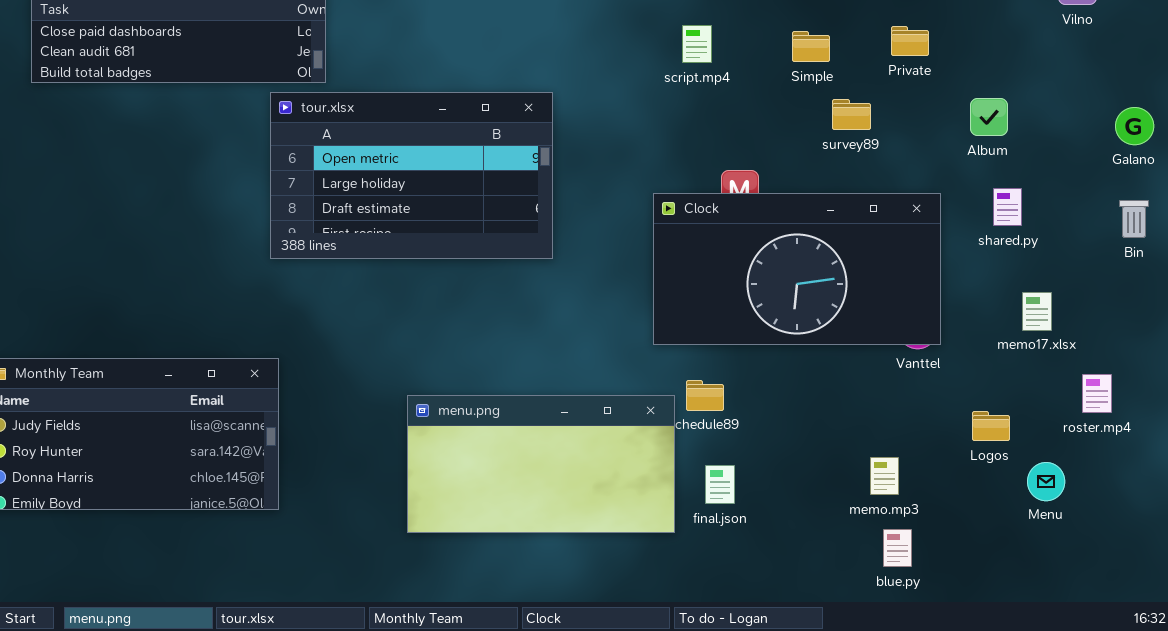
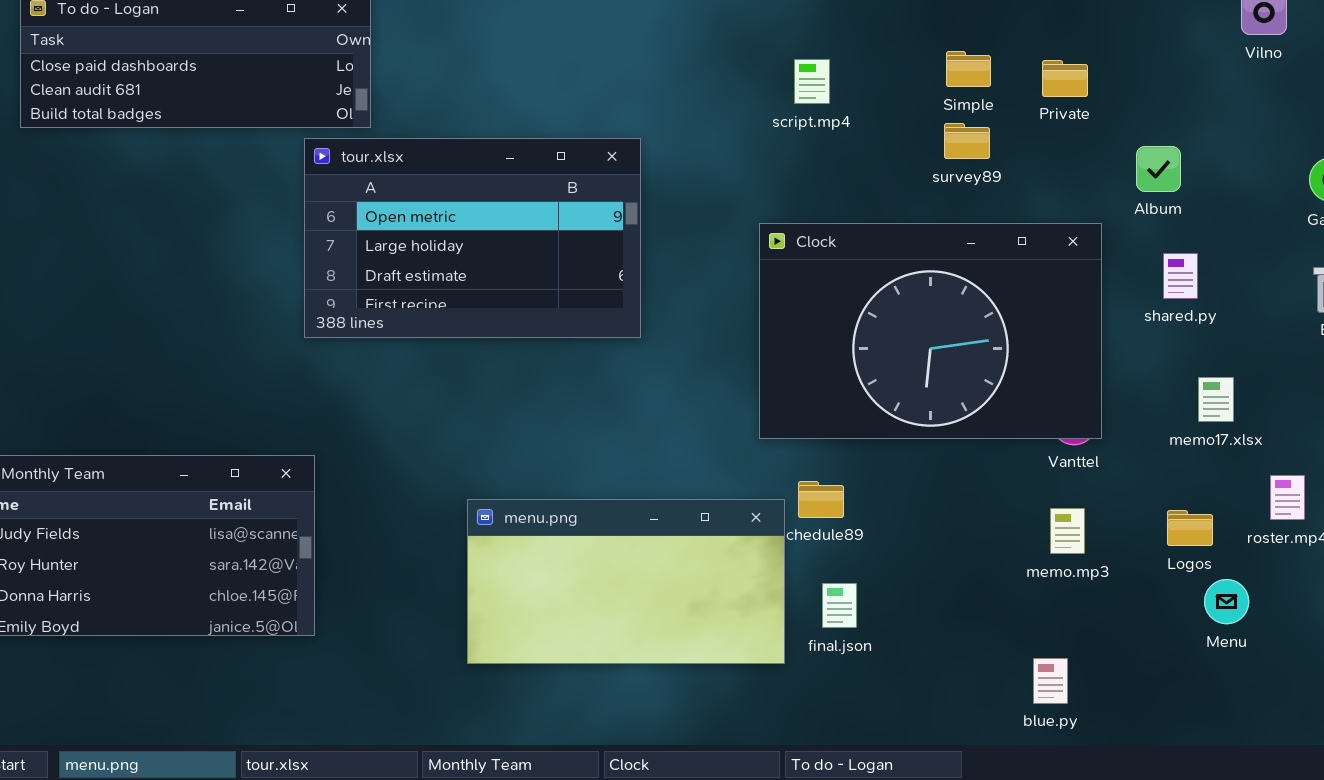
Simple: [792,31,830,62] -> [946,51,991,87], moved
survey89: [832,99,871,130] -> [944,123,990,159], moved
Clock: [653,193,941,345] -> [759,223,1102,439], resized
Logos: [972,411,1010,441] -> [1167,510,1213,546], moved
memo.mp3: [870,457,899,495] -> [1050,508,1085,554], moved

